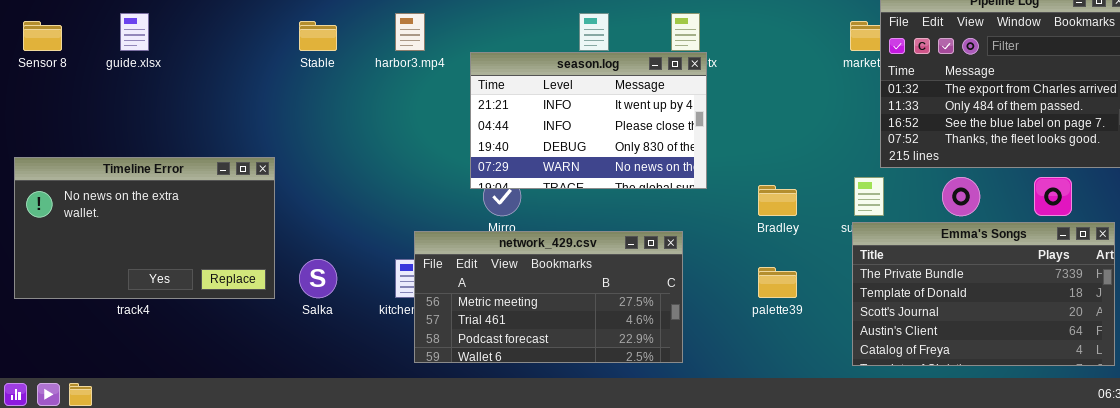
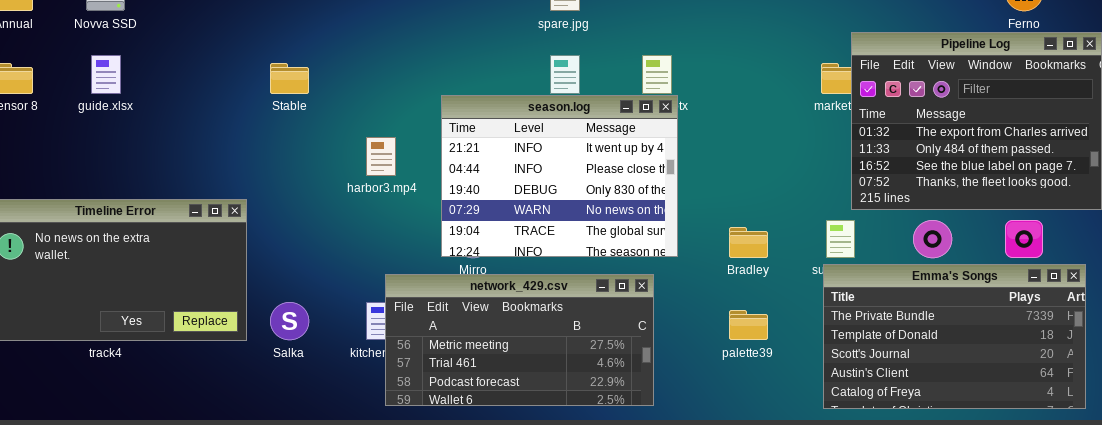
harbor3.mp4: [395,13,425,51] -> [366,137,396,176], moved
season.log: [470,52,707,189] -> [441,95,678,257], resized

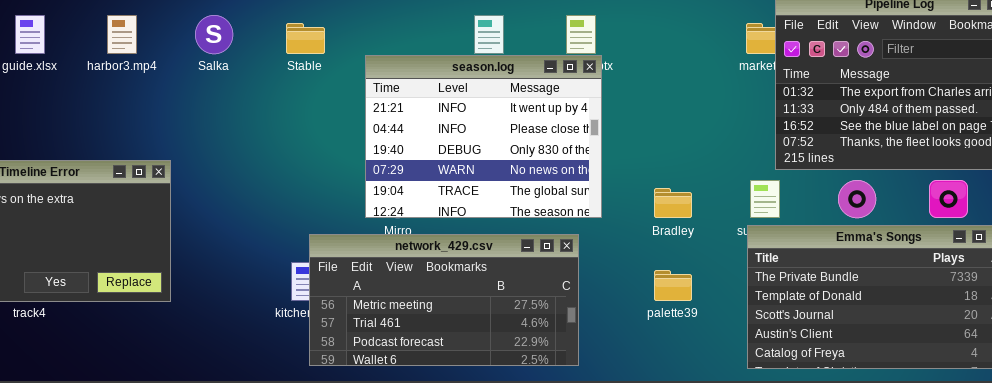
Stable: [270,63,309,94] -> [286,23,325,54], moved
harbor3.mp4: [366,137,396,176] -> [107,15,137,54], moved
Salka: [270,302,309,340] -> [195,15,233,54], moved

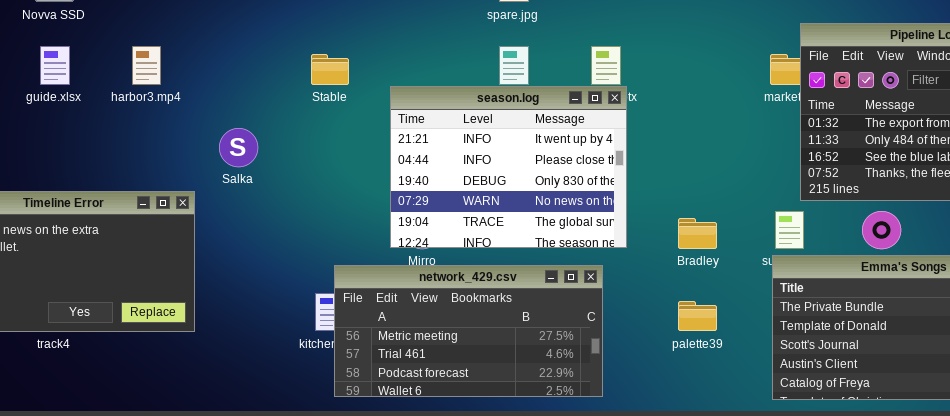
Salka: [195,15,233,54] -> [219,128,258,167], moved

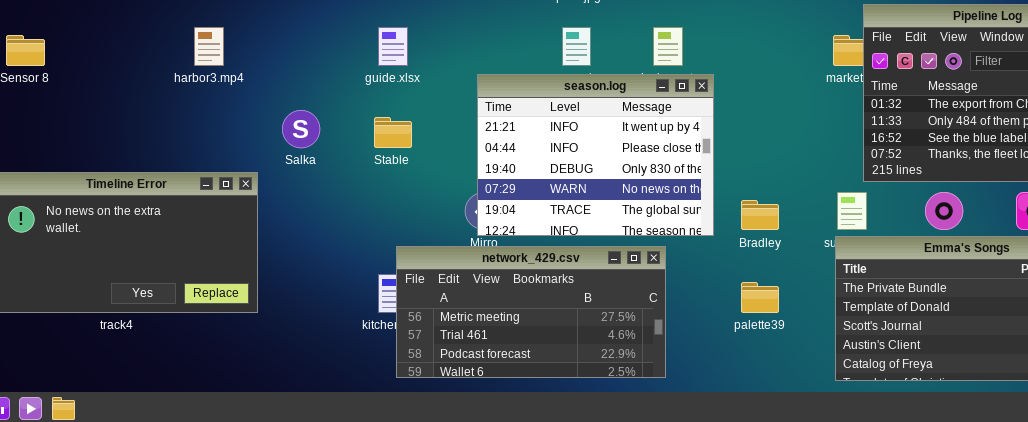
guide.xlsx: [40,46,70,85] -> [378,27,408,66], moved
Stable: [311,54,349,85] -> [374,117,412,148], moved
season.log: [390,86,627,248] -> [477,74,714,236], moved

